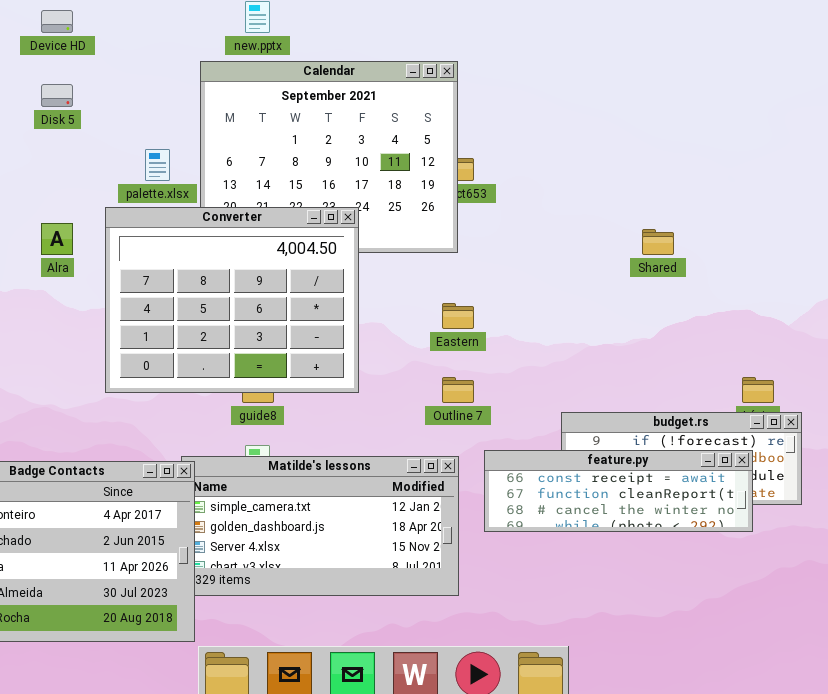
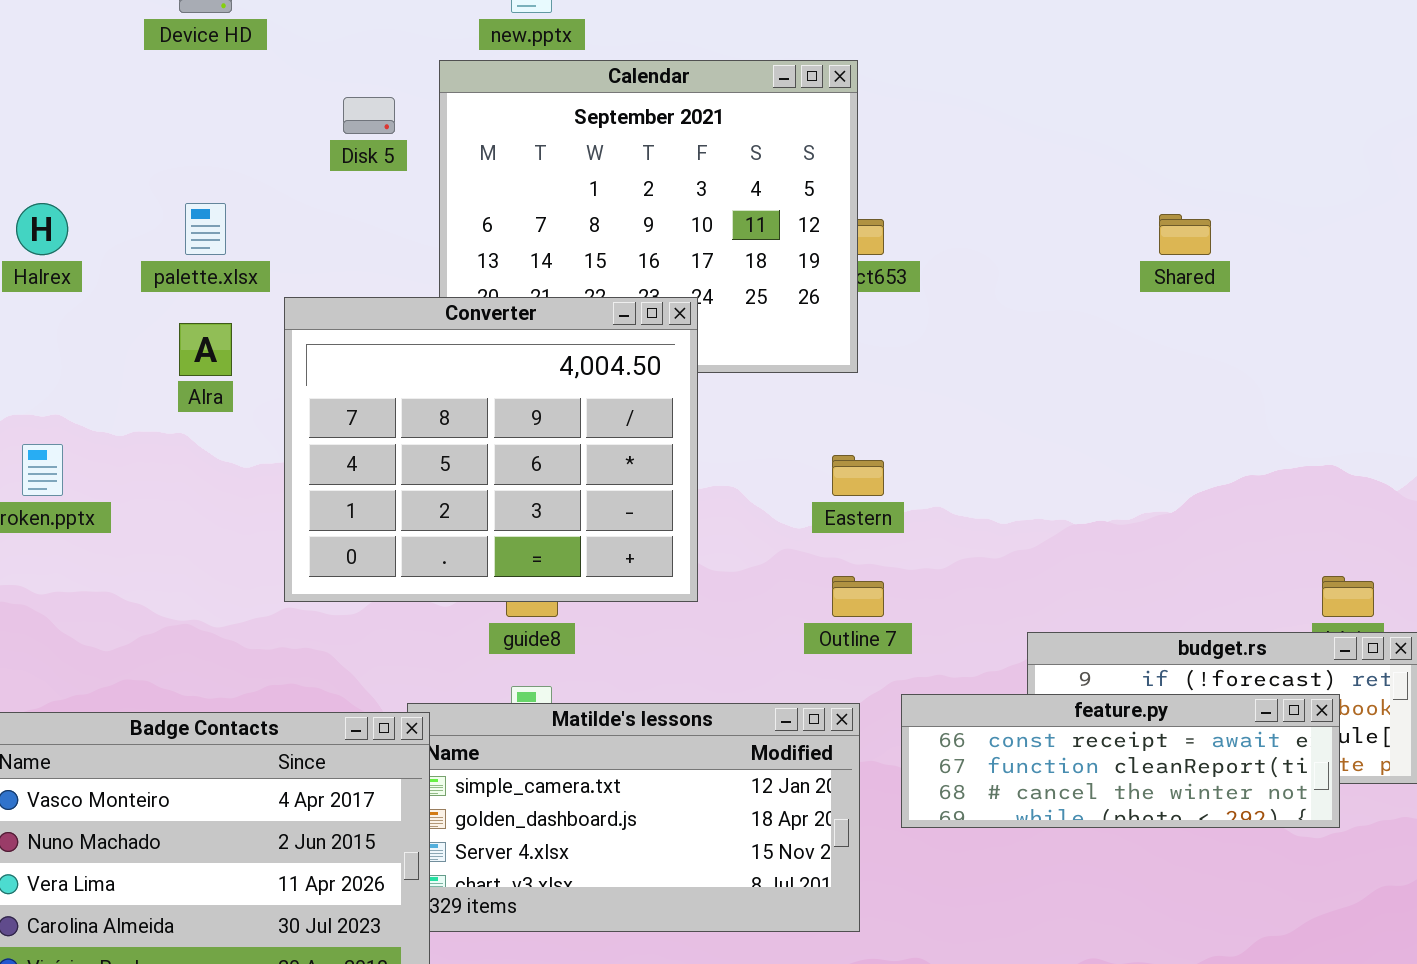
Disk 5: [41,84,73,107] -> [343,97,395,134], moved
palette.xlsx: [145,149,170,181] -> [185,203,226,255], moved
Shared: [642,229,674,255] -> [1159,214,1211,255], moved

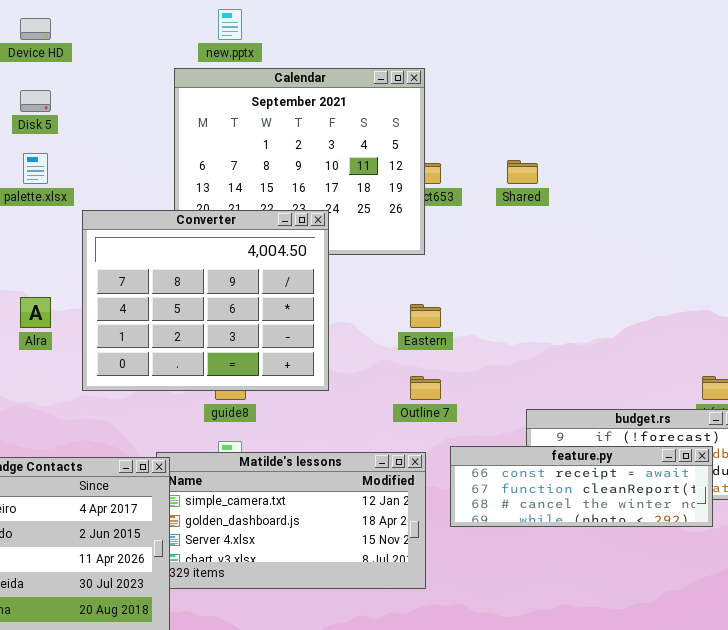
Disk 5: [343,97,395,134] -> [20,90,51,112], moved
Shared: [1159,214,1211,255] -> [507,160,538,184], moved
Alra: [179,323,232,376] -> [20,297,51,328], moved

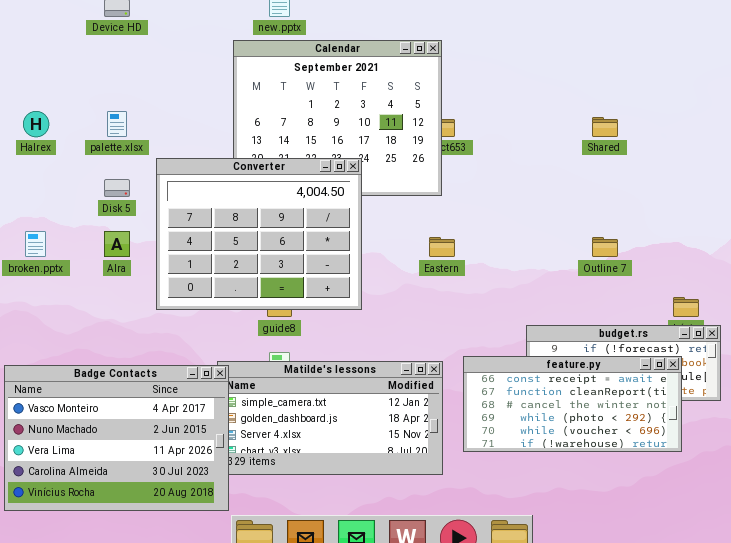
Disk 5: [20,90,51,112] -> [104,179,130,197], moved
Shared: [507,160,538,184] -> [592,117,618,137], moved
Outline 7: [410,376,441,400] -> [592,237,618,257], moved
feature.py: [450,446,713,527] -> [463,356,682,452], resized

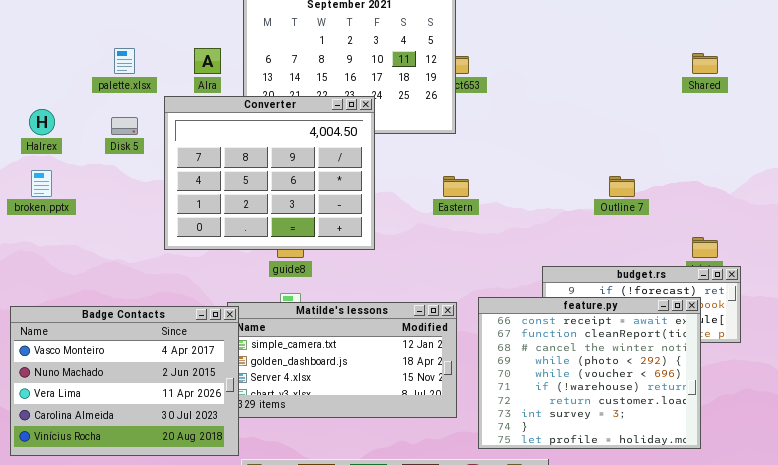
Halrex: [23,111,49,137] -> [29,109,55,135], moved
Shared: [592,117,618,137] -> [692,53,718,74], moved
Alra: [104,231,130,257] -> [194,48,221,74], moved
feature.py: [463,356,682,452] -> [478,297,701,449], resized

